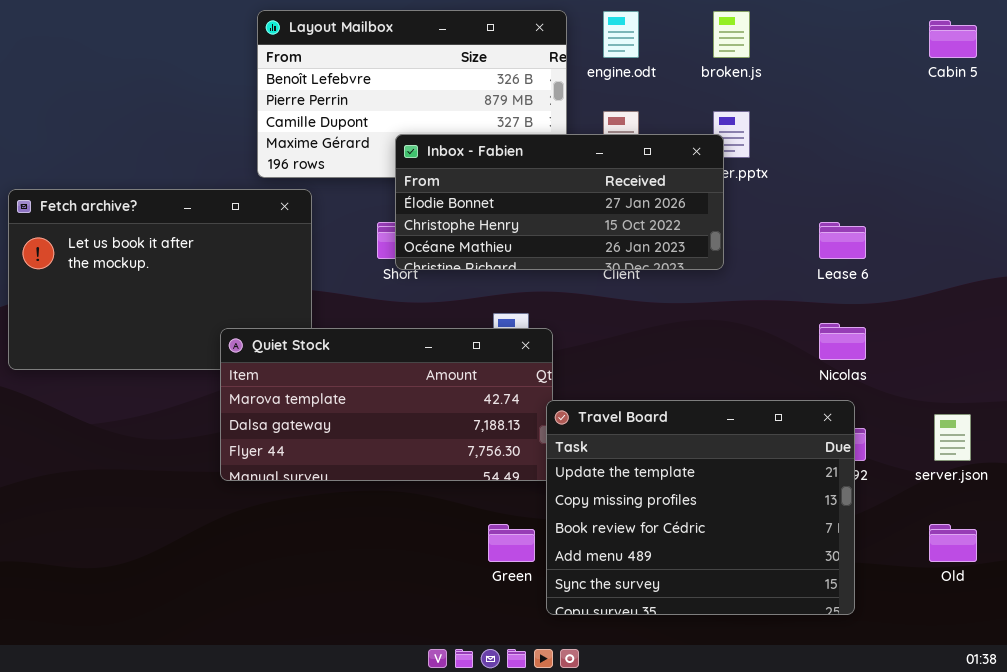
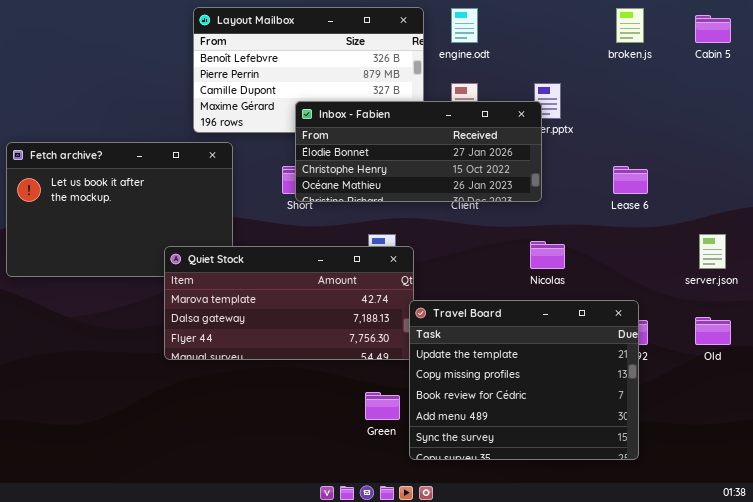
broken.js: [713,11,750,58] -> [616,8,644,43], moved
Nicolas: [819,323,866,360] -> [530,241,565,269], moved
server.json: [934,414,971,461] -> [699,234,726,269], moved
Old: [929,524,977,562] -> [695,317,731,345], moved

